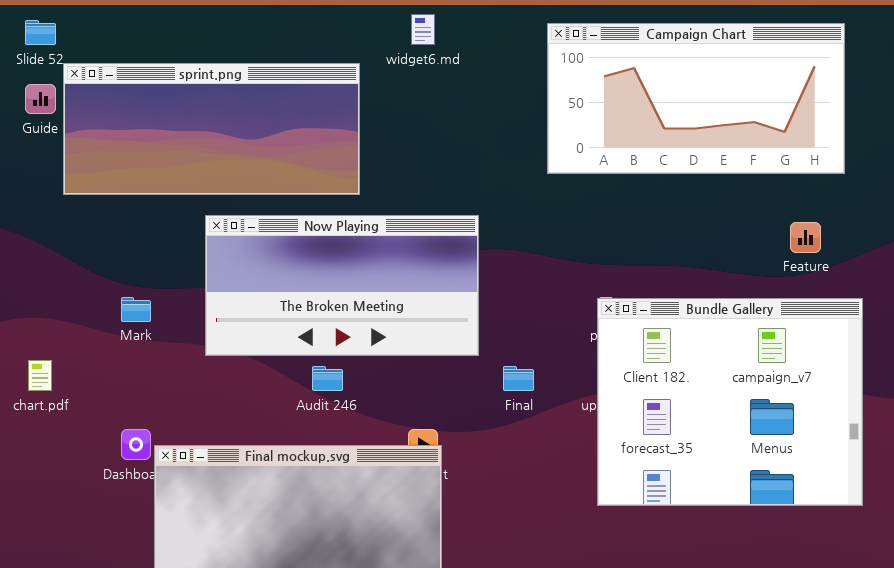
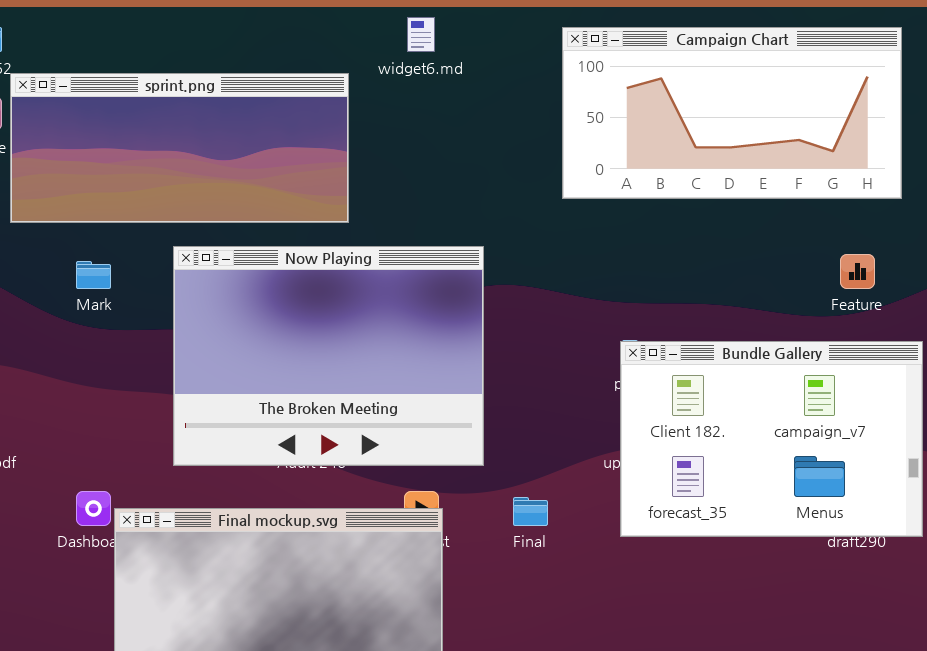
Now Playing: [205,215,479,356] -> [173,246,484,466], resized
Mark: [121,297,151,322] -> [76,261,111,289], moved
Bundle Gallery: [597,298,863,506] -> [620,341,923,537], resized
Final: [503,366,534,391] -> [513,497,548,526], moved

